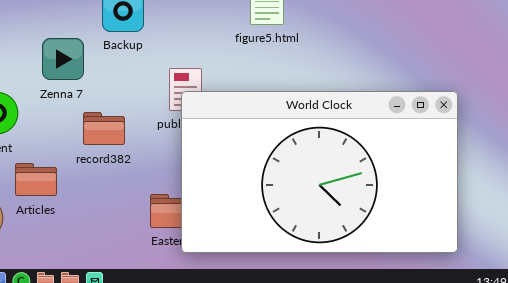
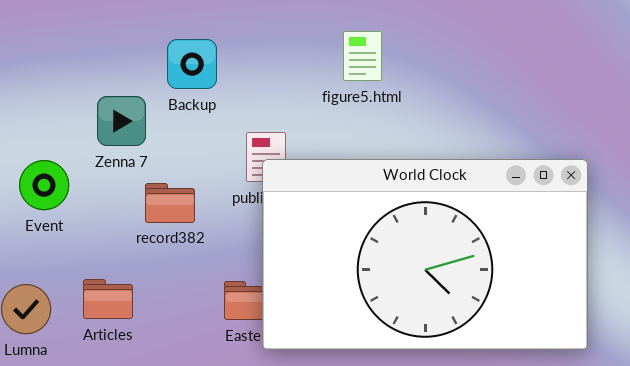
Articles: [15,163,57,196] -> [83,279,133,319], moved

